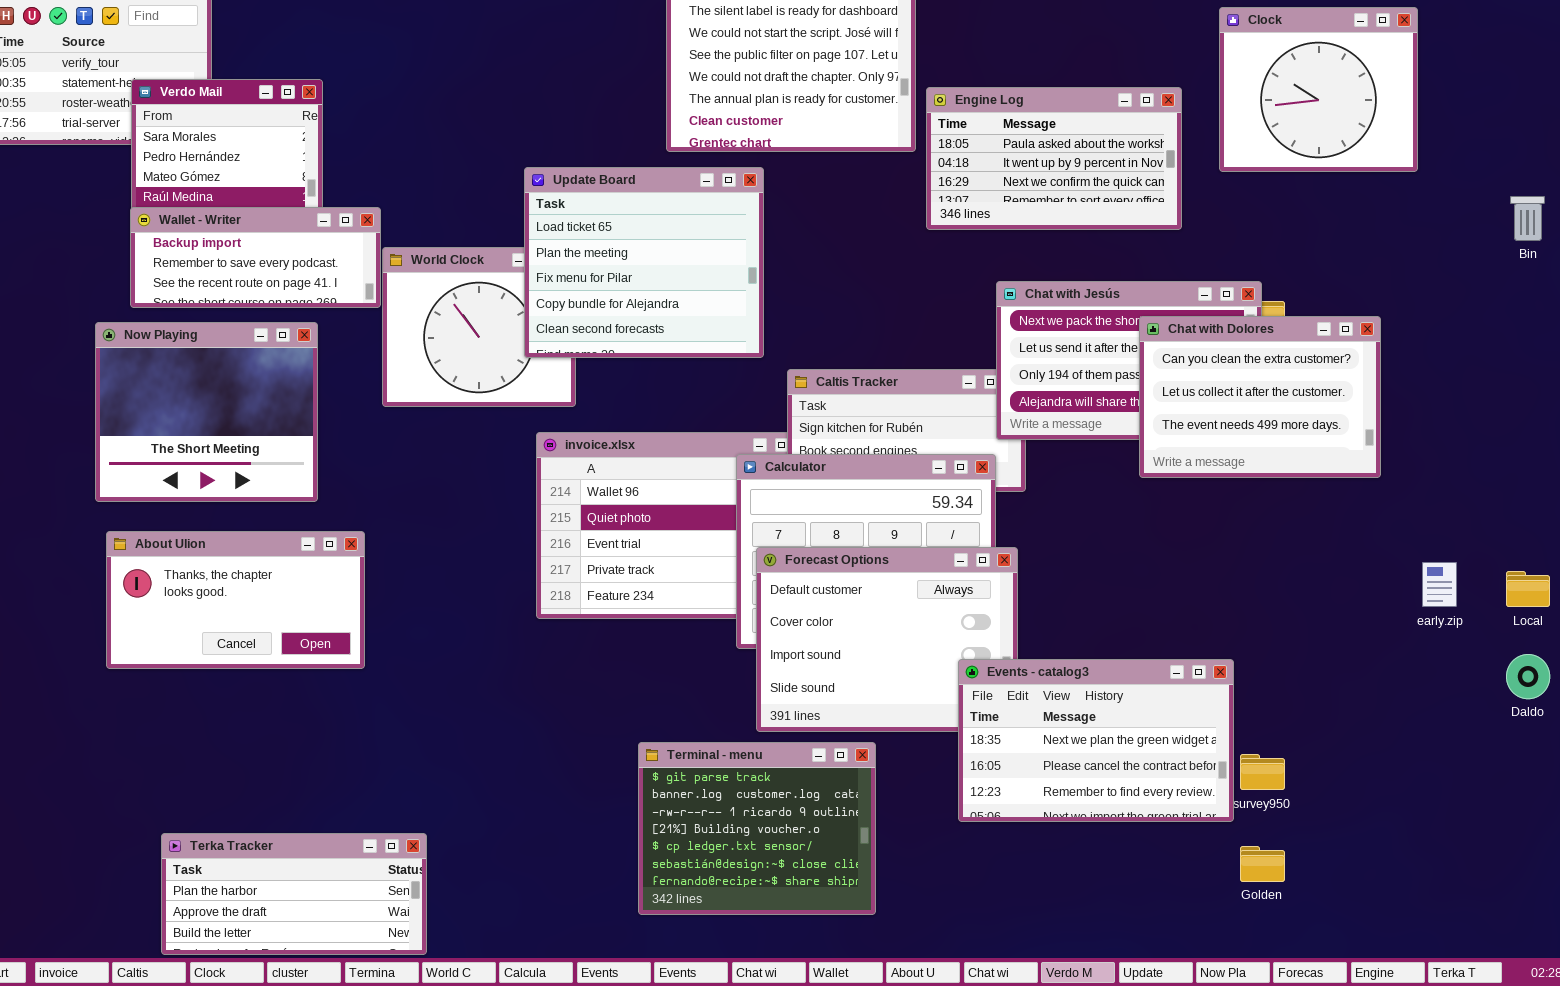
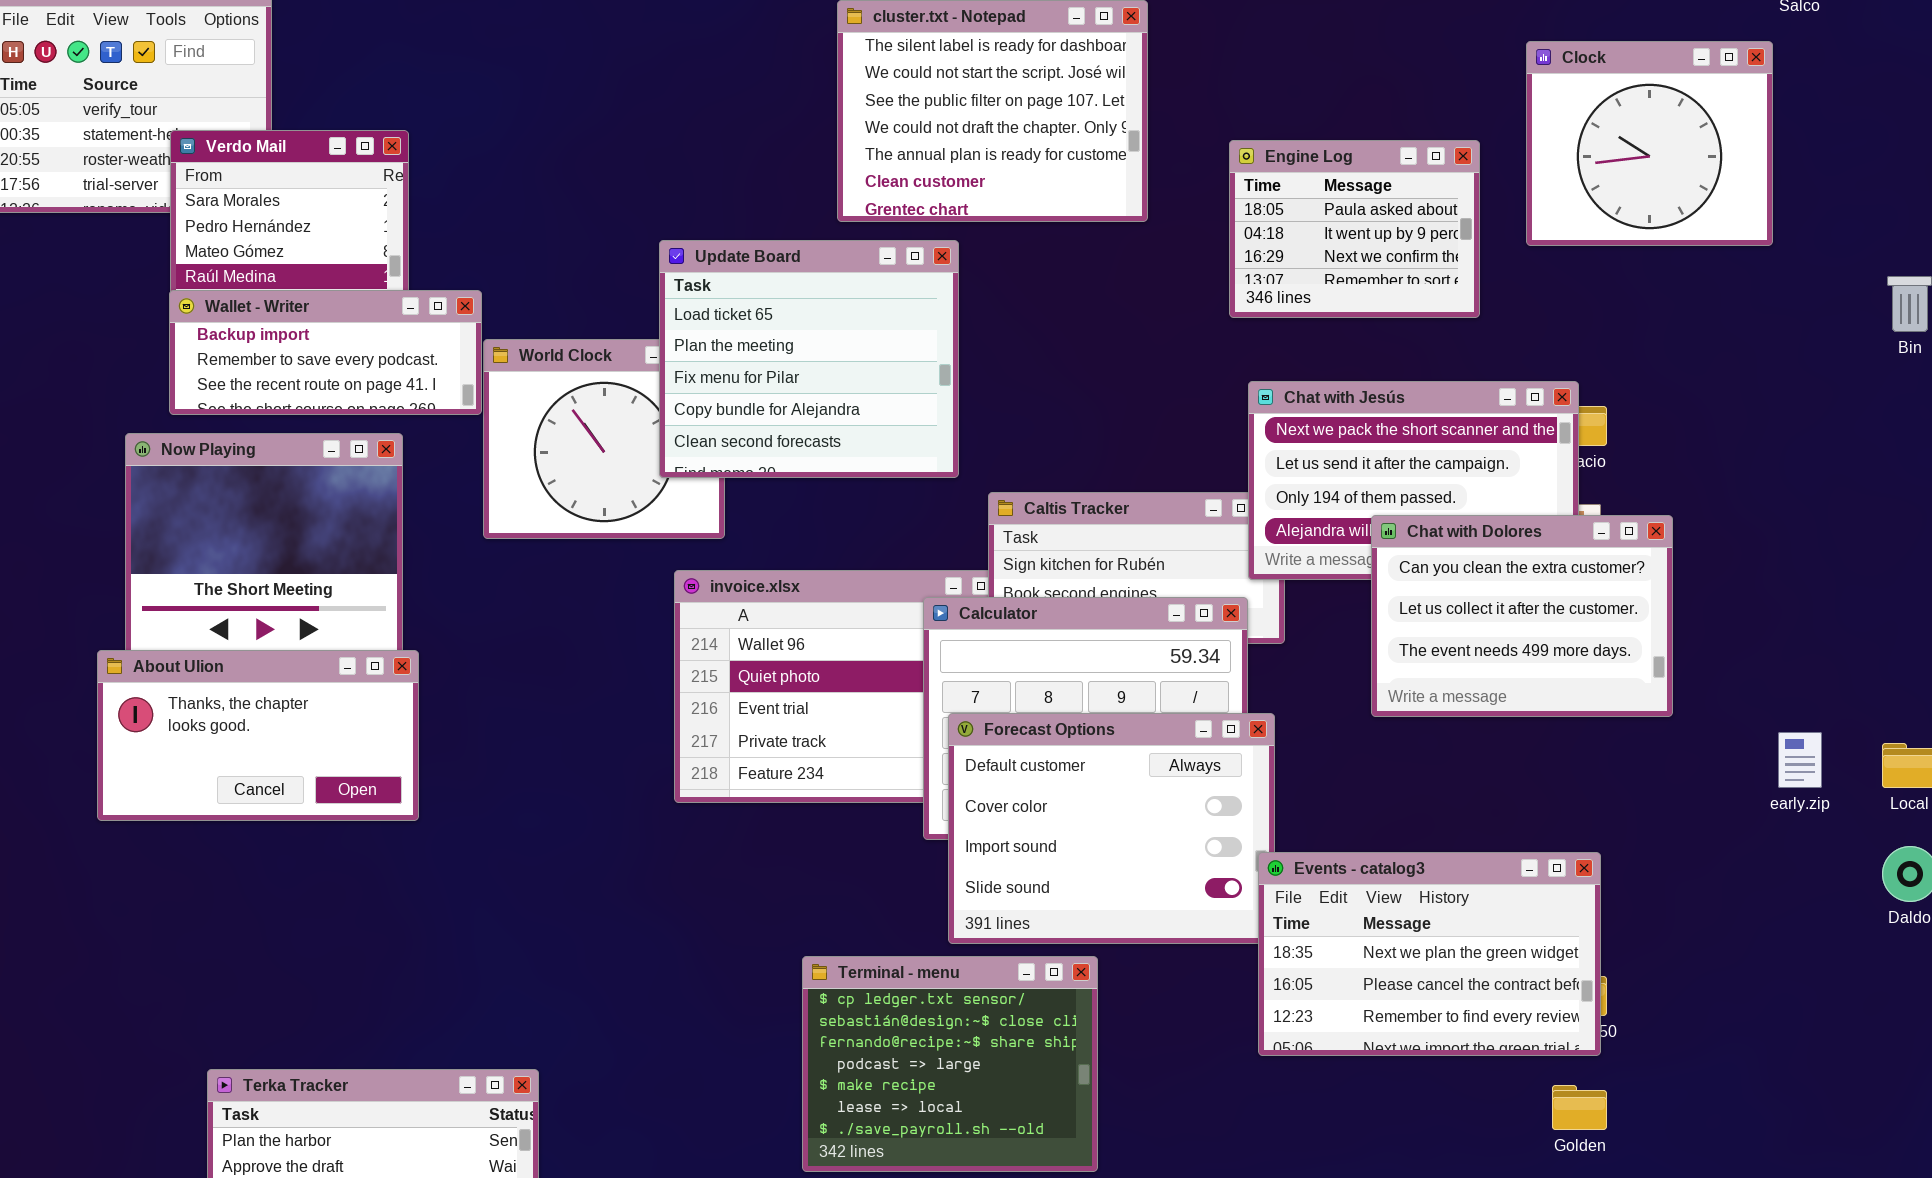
Engine Log: [926,87,1182,230] -> [1229,140,1480,318], resized
Chat with Dolores: [1139,316,1381,478] -> [1371,515,1673,717], moved
About Ulion: [106,531,365,669] -> [97,650,419,821], moved
Events - catalog3: [958,659,1234,822] -> [1258,852,1601,1056], moved
Terminal - menu: [638,742,876,915] -> [802,956,1098,1172], scrolled down 4 rows

